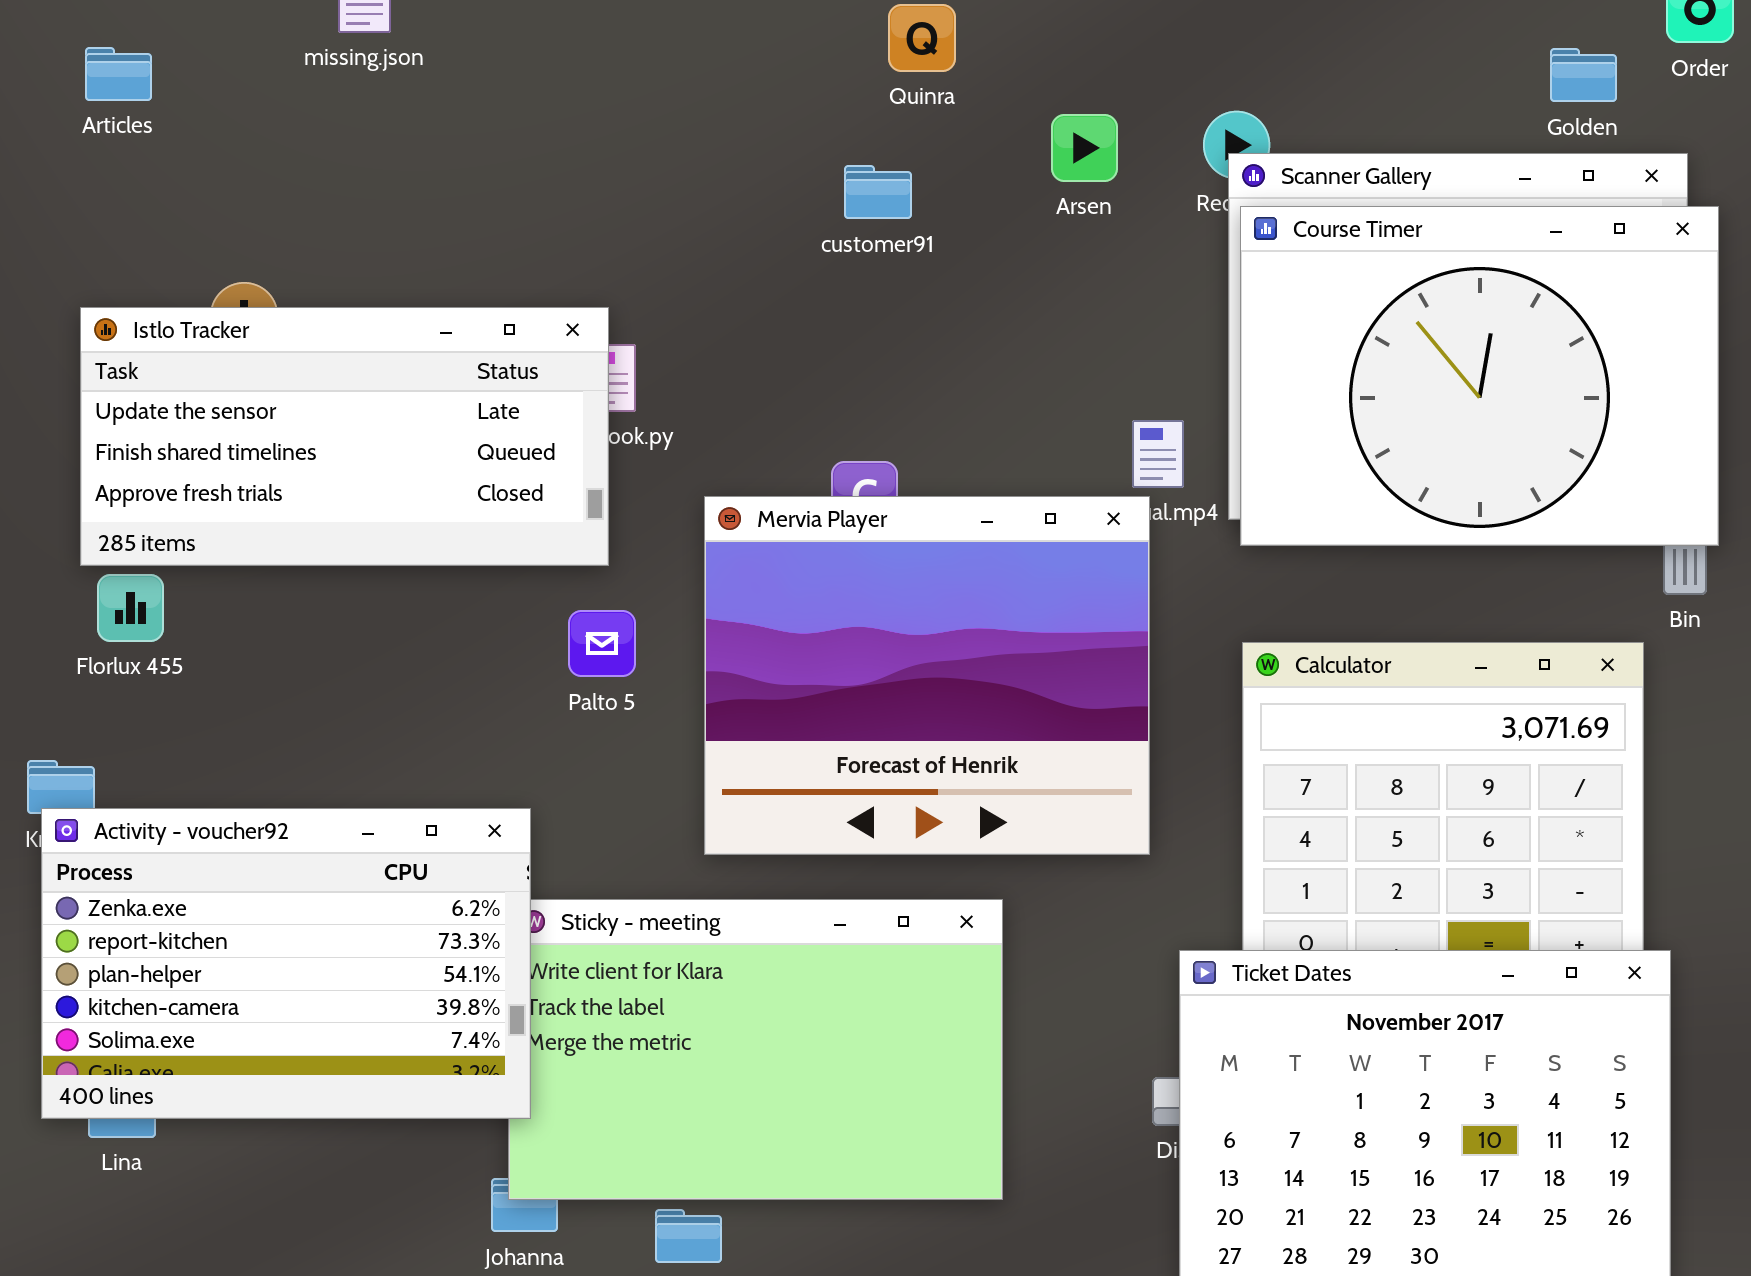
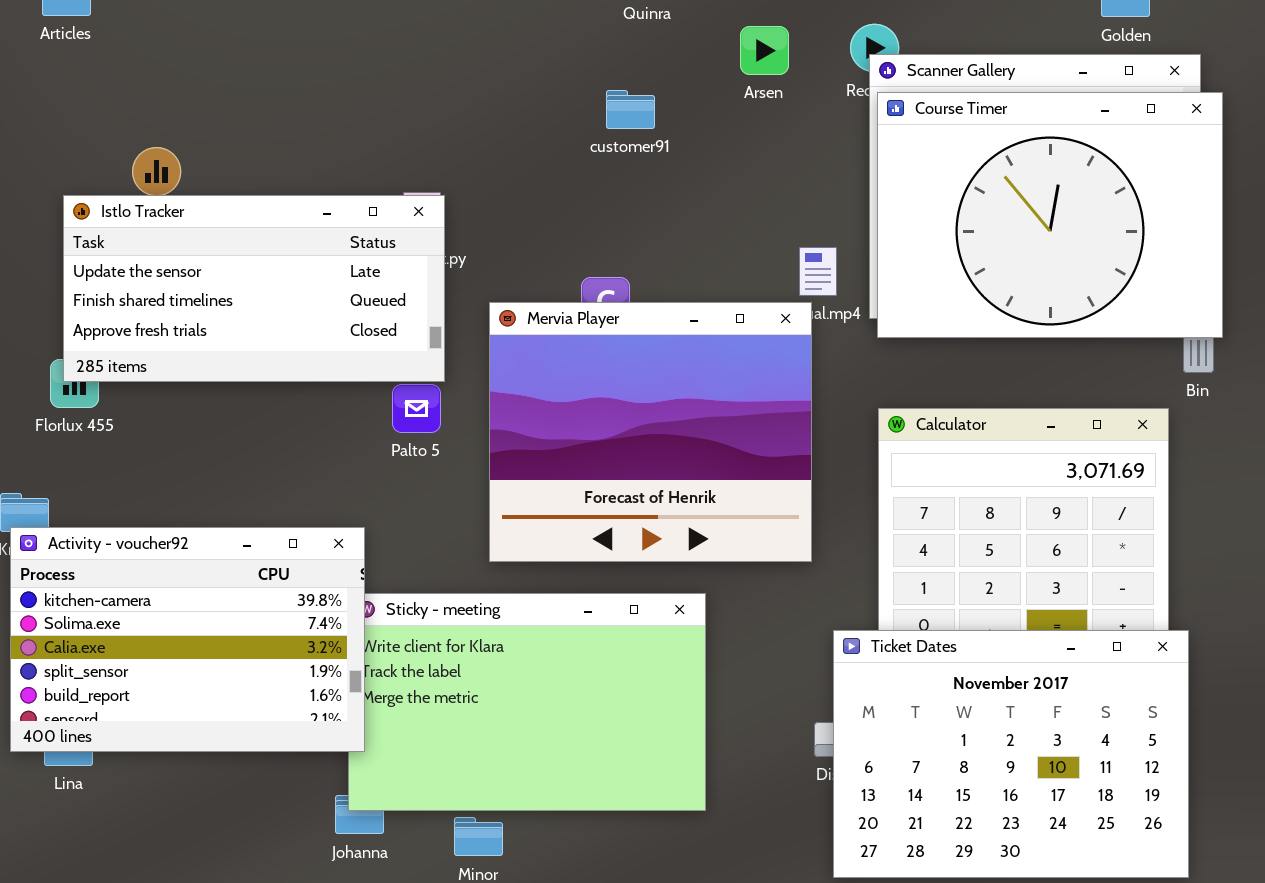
customer91: [844,165,912,219] -> [606,90,655,129], moved
Istlo Tracker: [80,307,609,566] -> [63,195,445,382], moved
Activity - voucher92: [41,808,531,1119] -> [10,527,365,752], scrolled down 3 rows

